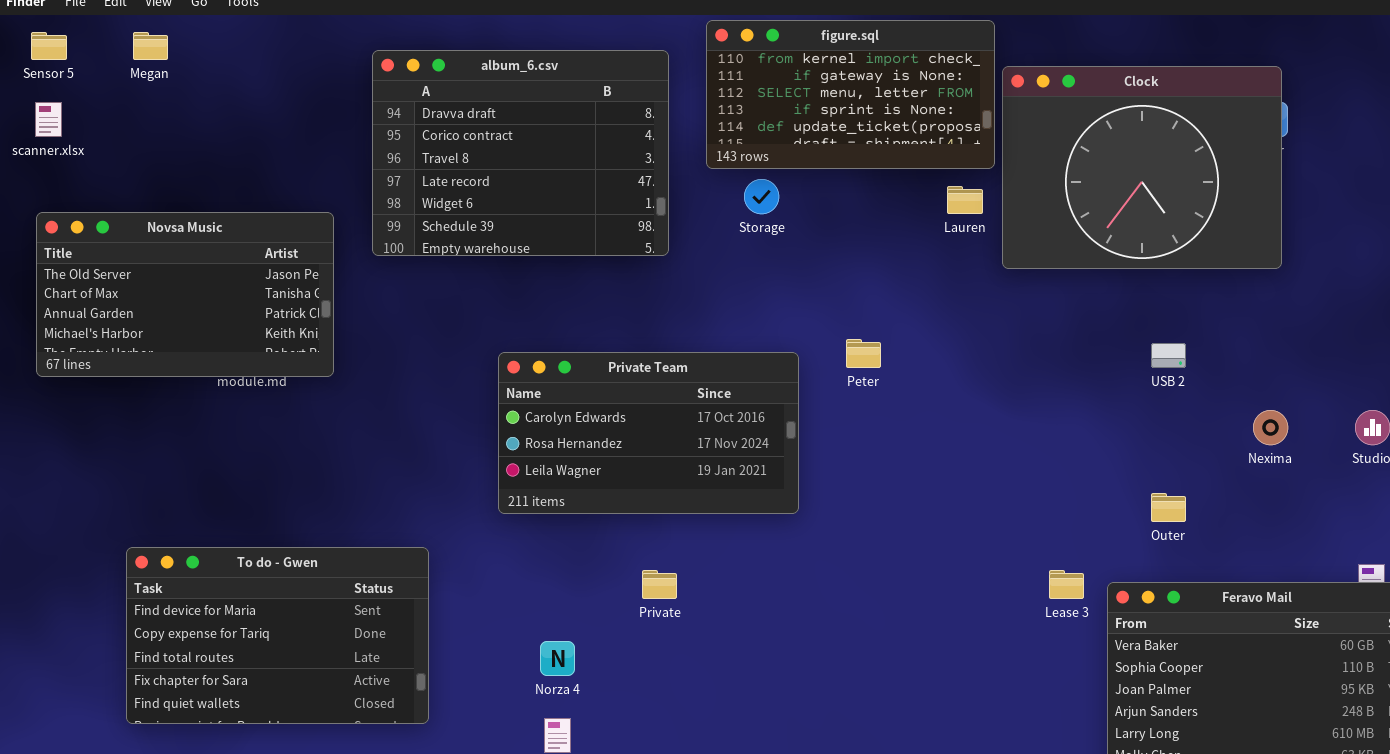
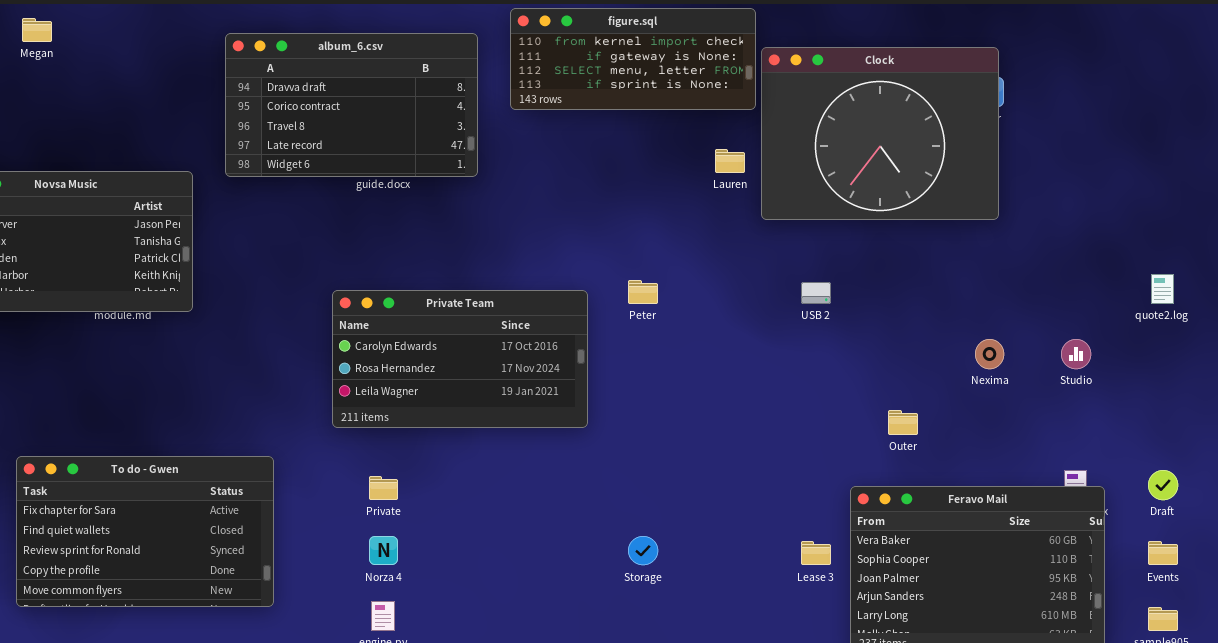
figure.sql: [706,20,995,169] -> [510,8,756,110], resized
album_6.csv: [372,50,669,256] -> [225,33,478,177], resized
Storage: [744,179,779,214] -> [628,536,658,565], moved
USB 2: [1151,343,1186,368] -> [801,282,831,304], moved
To do - Gwen: [126,547,429,724] -> [16,456,274,607], scrolled down 3 rows
Private: [642,570,677,599] -> [369,476,398,500], moved
Lease 3: [1049,570,1084,599] -> [801,541,831,565], moved

